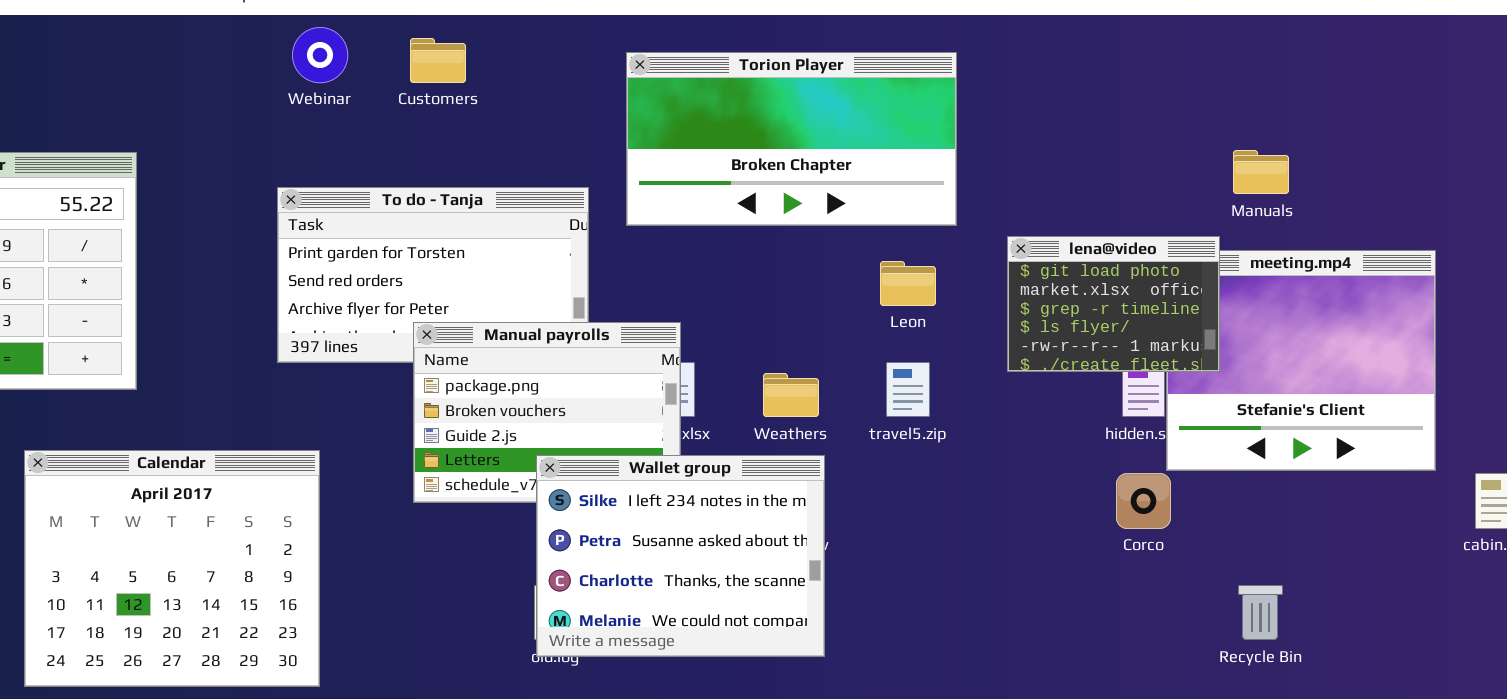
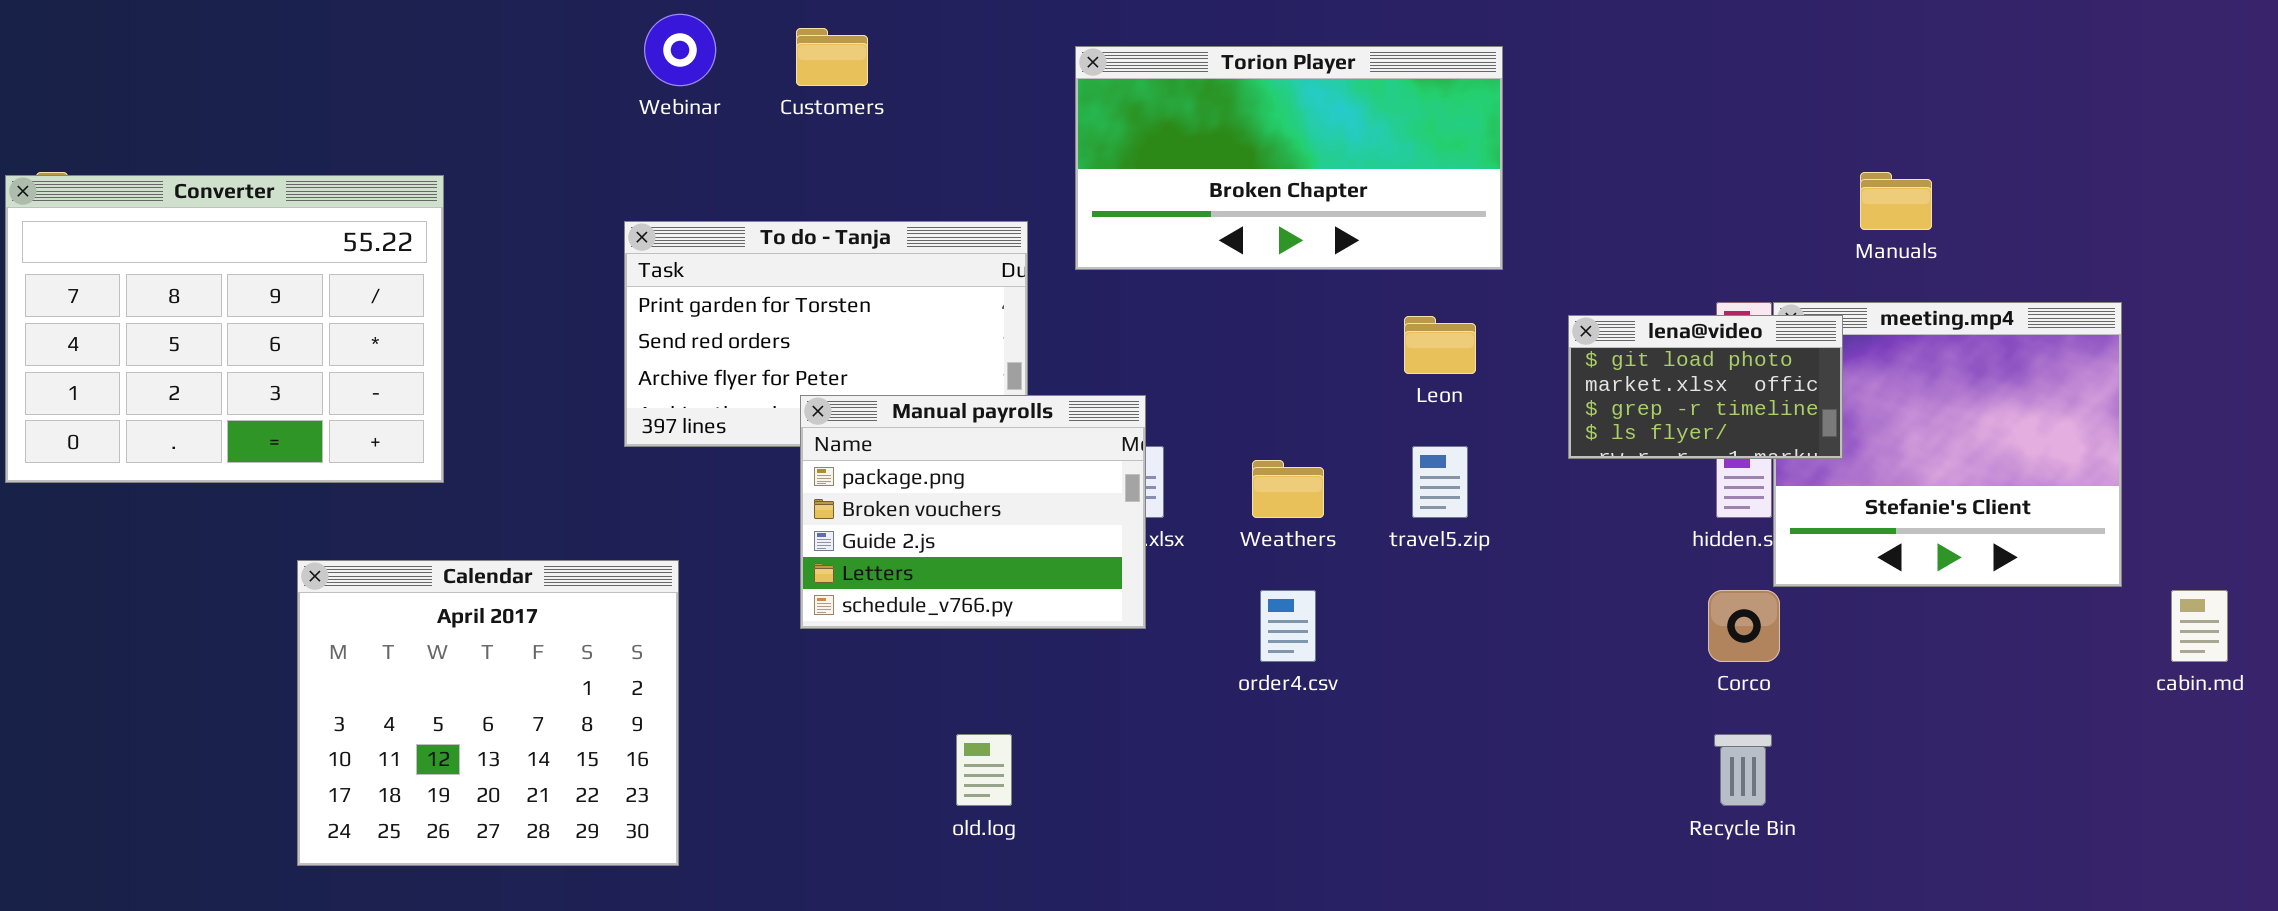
lena@video: [1007,236,1220,372] -> [1568,315,1843,459], resized
Wallet group: [536,455,825,657] -> none, closed
Recycle Bin: [1238,585,1283,640] -> [1714,734,1772,806], moved

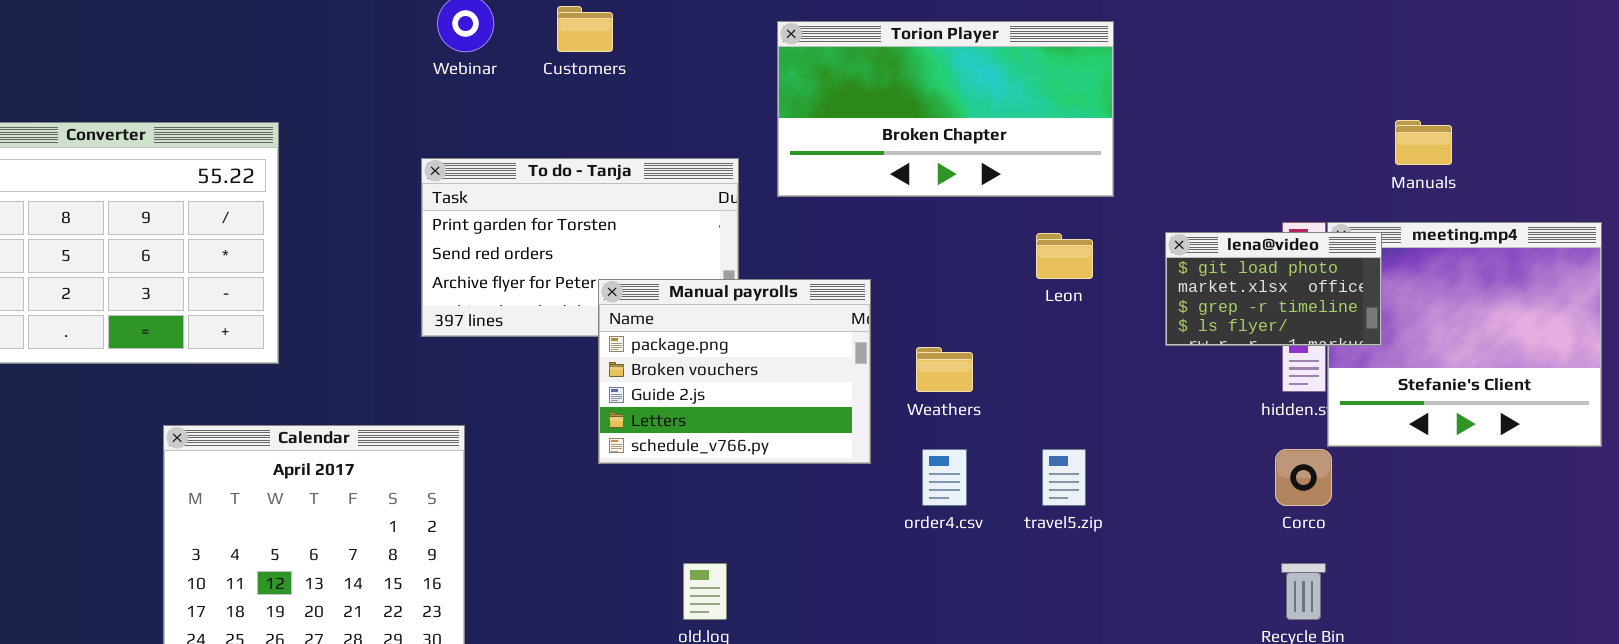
Manual payrolls: [800,395,1146,629] -> [598,279,871,464], moved
travel5.zip: [1412,446,1468,518] -> [1042,449,1086,506], moved

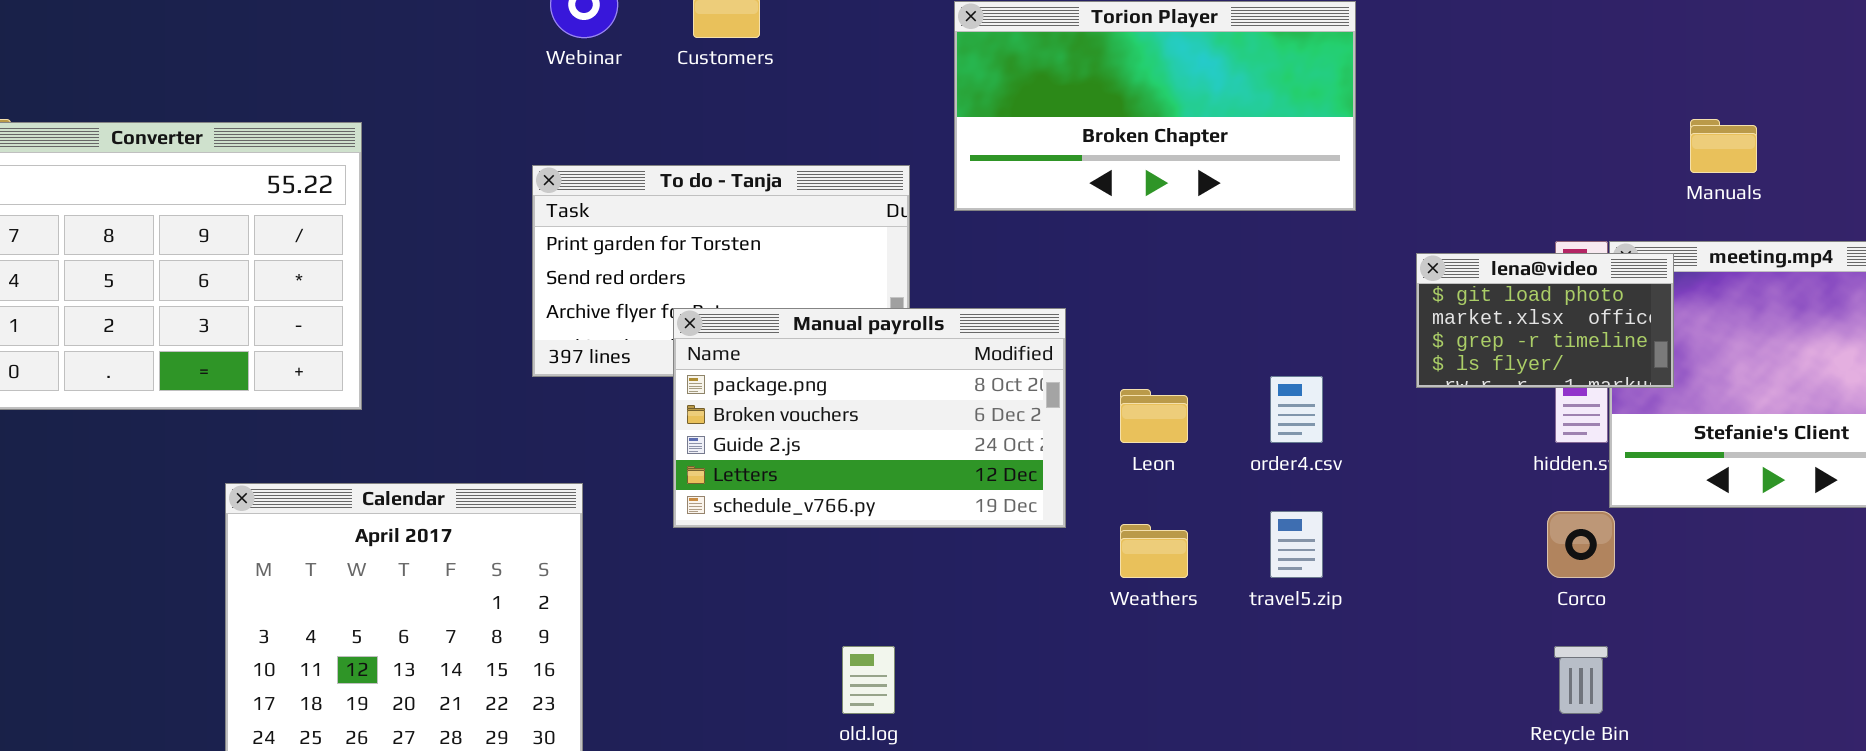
Leon: [1036,233,1093,279] -> [1120,389,1188,443], moved
Manual payrolls: [598,279,871,464] -> [673,308,1066,528], resized
Weathers: [916,347,973,392] -> [1120,524,1188,578], moved
order4.csv: [922,449,967,506] -> [1270,376,1323,443], moved

